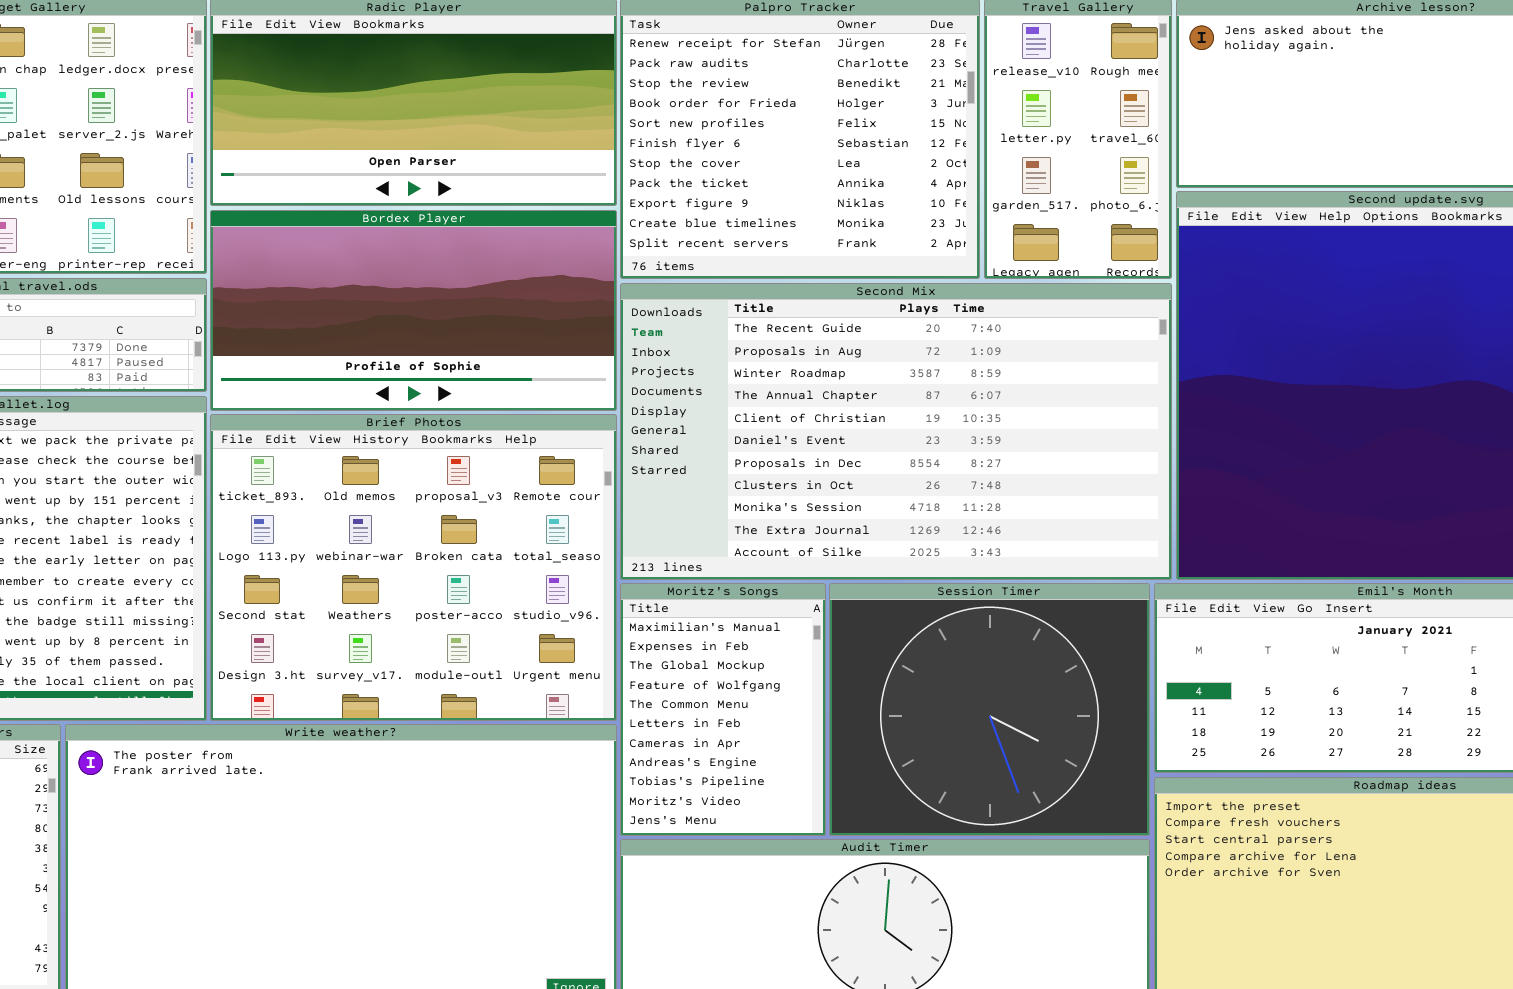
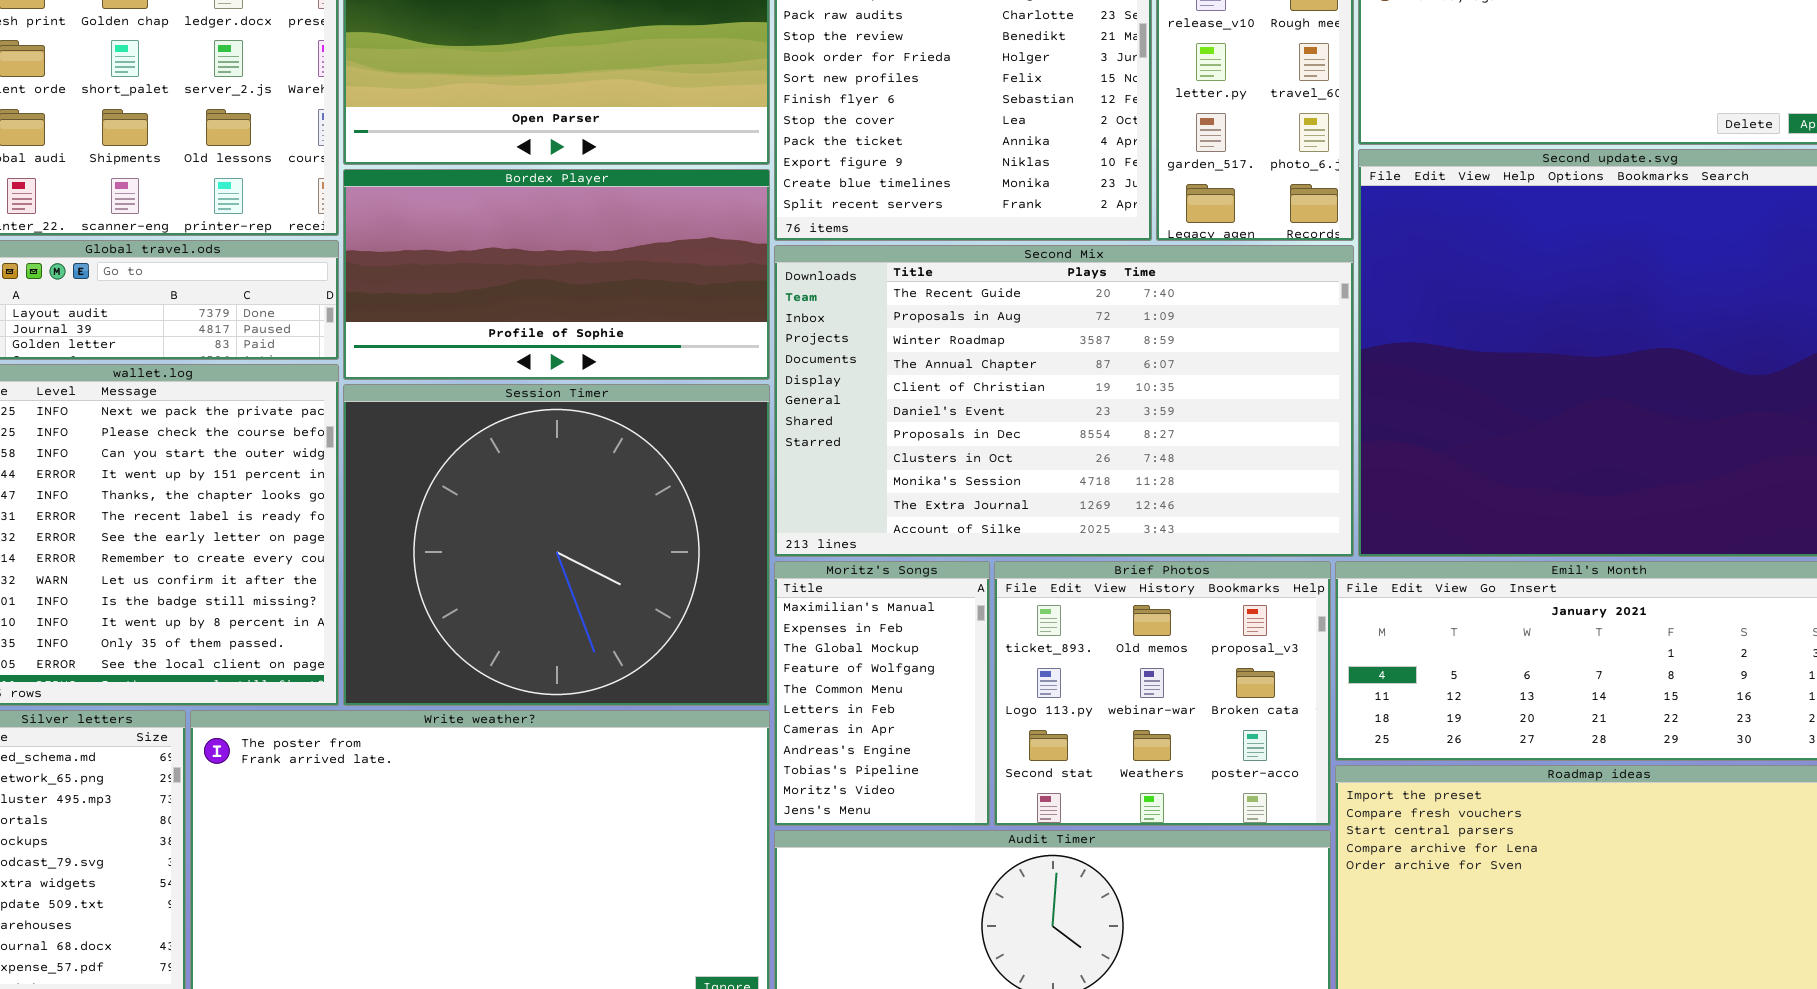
Brief Photos: [210,414,617,721] -> [994,561,1331,826], moved, resized
Session Timer: [829,583,1150,836] -> [343,384,770,706], moved, resized

